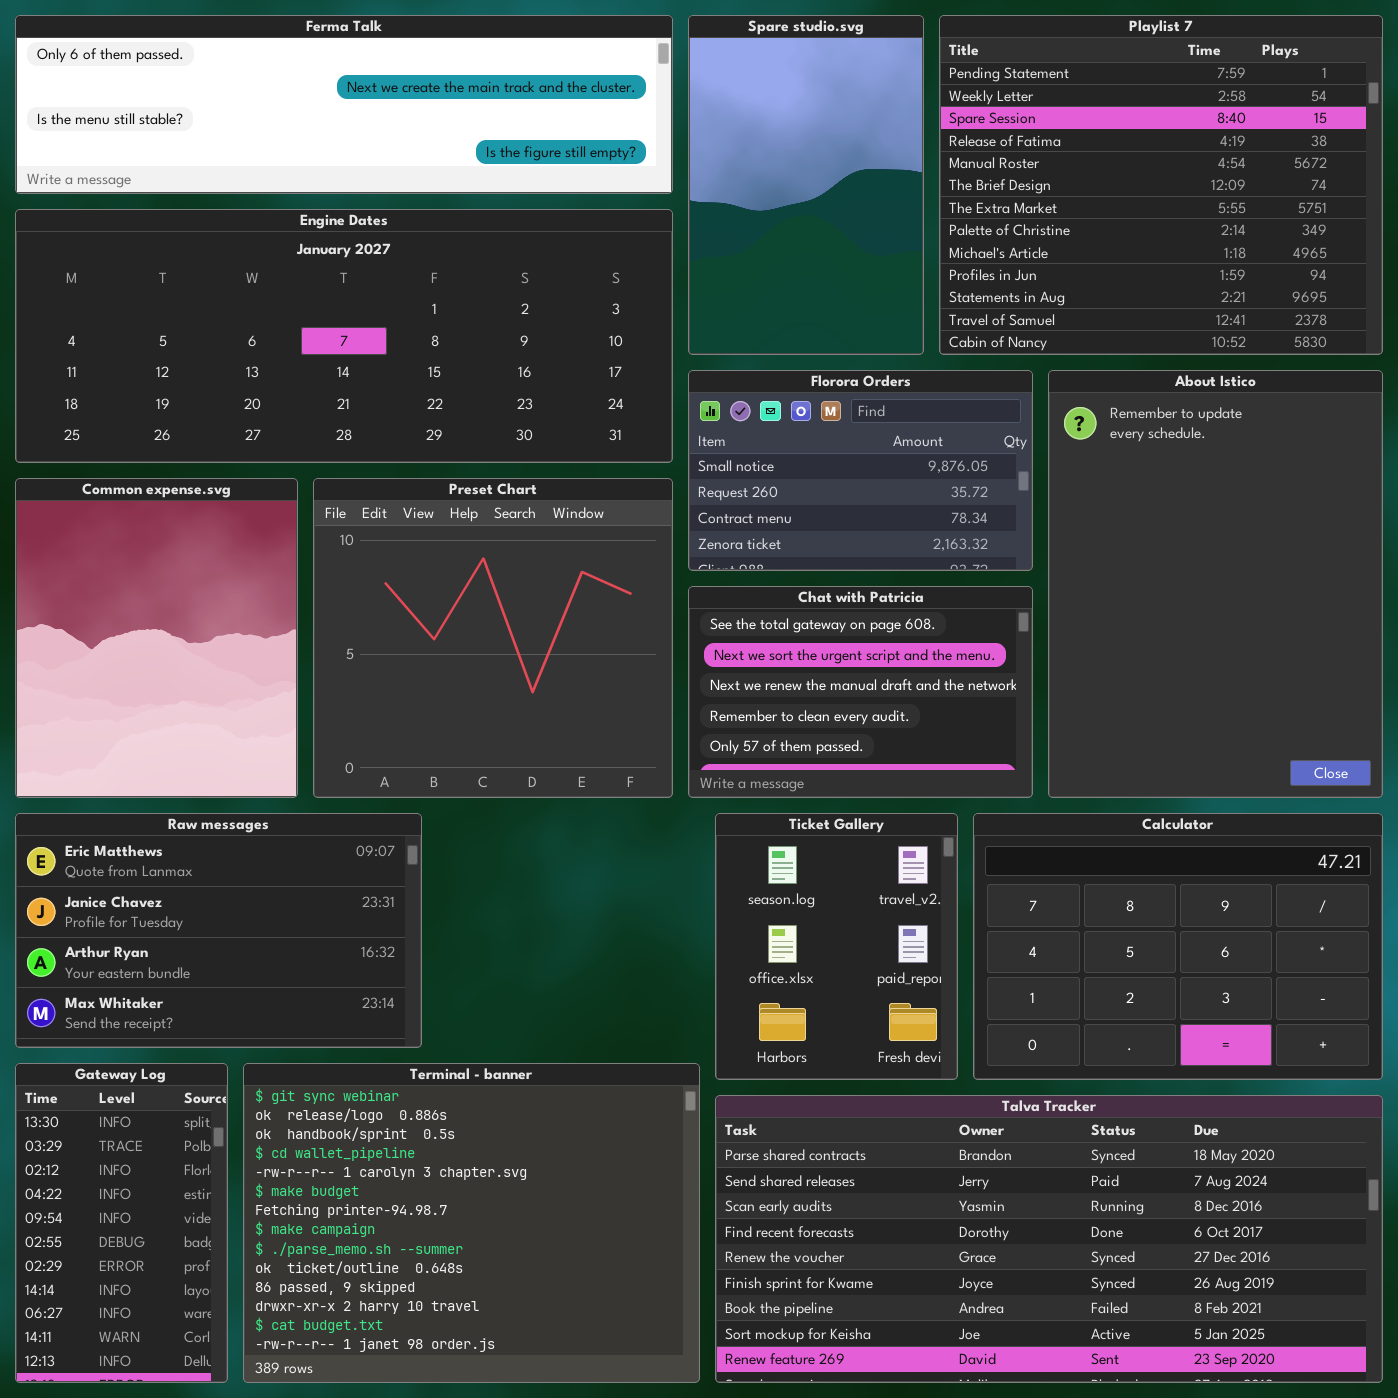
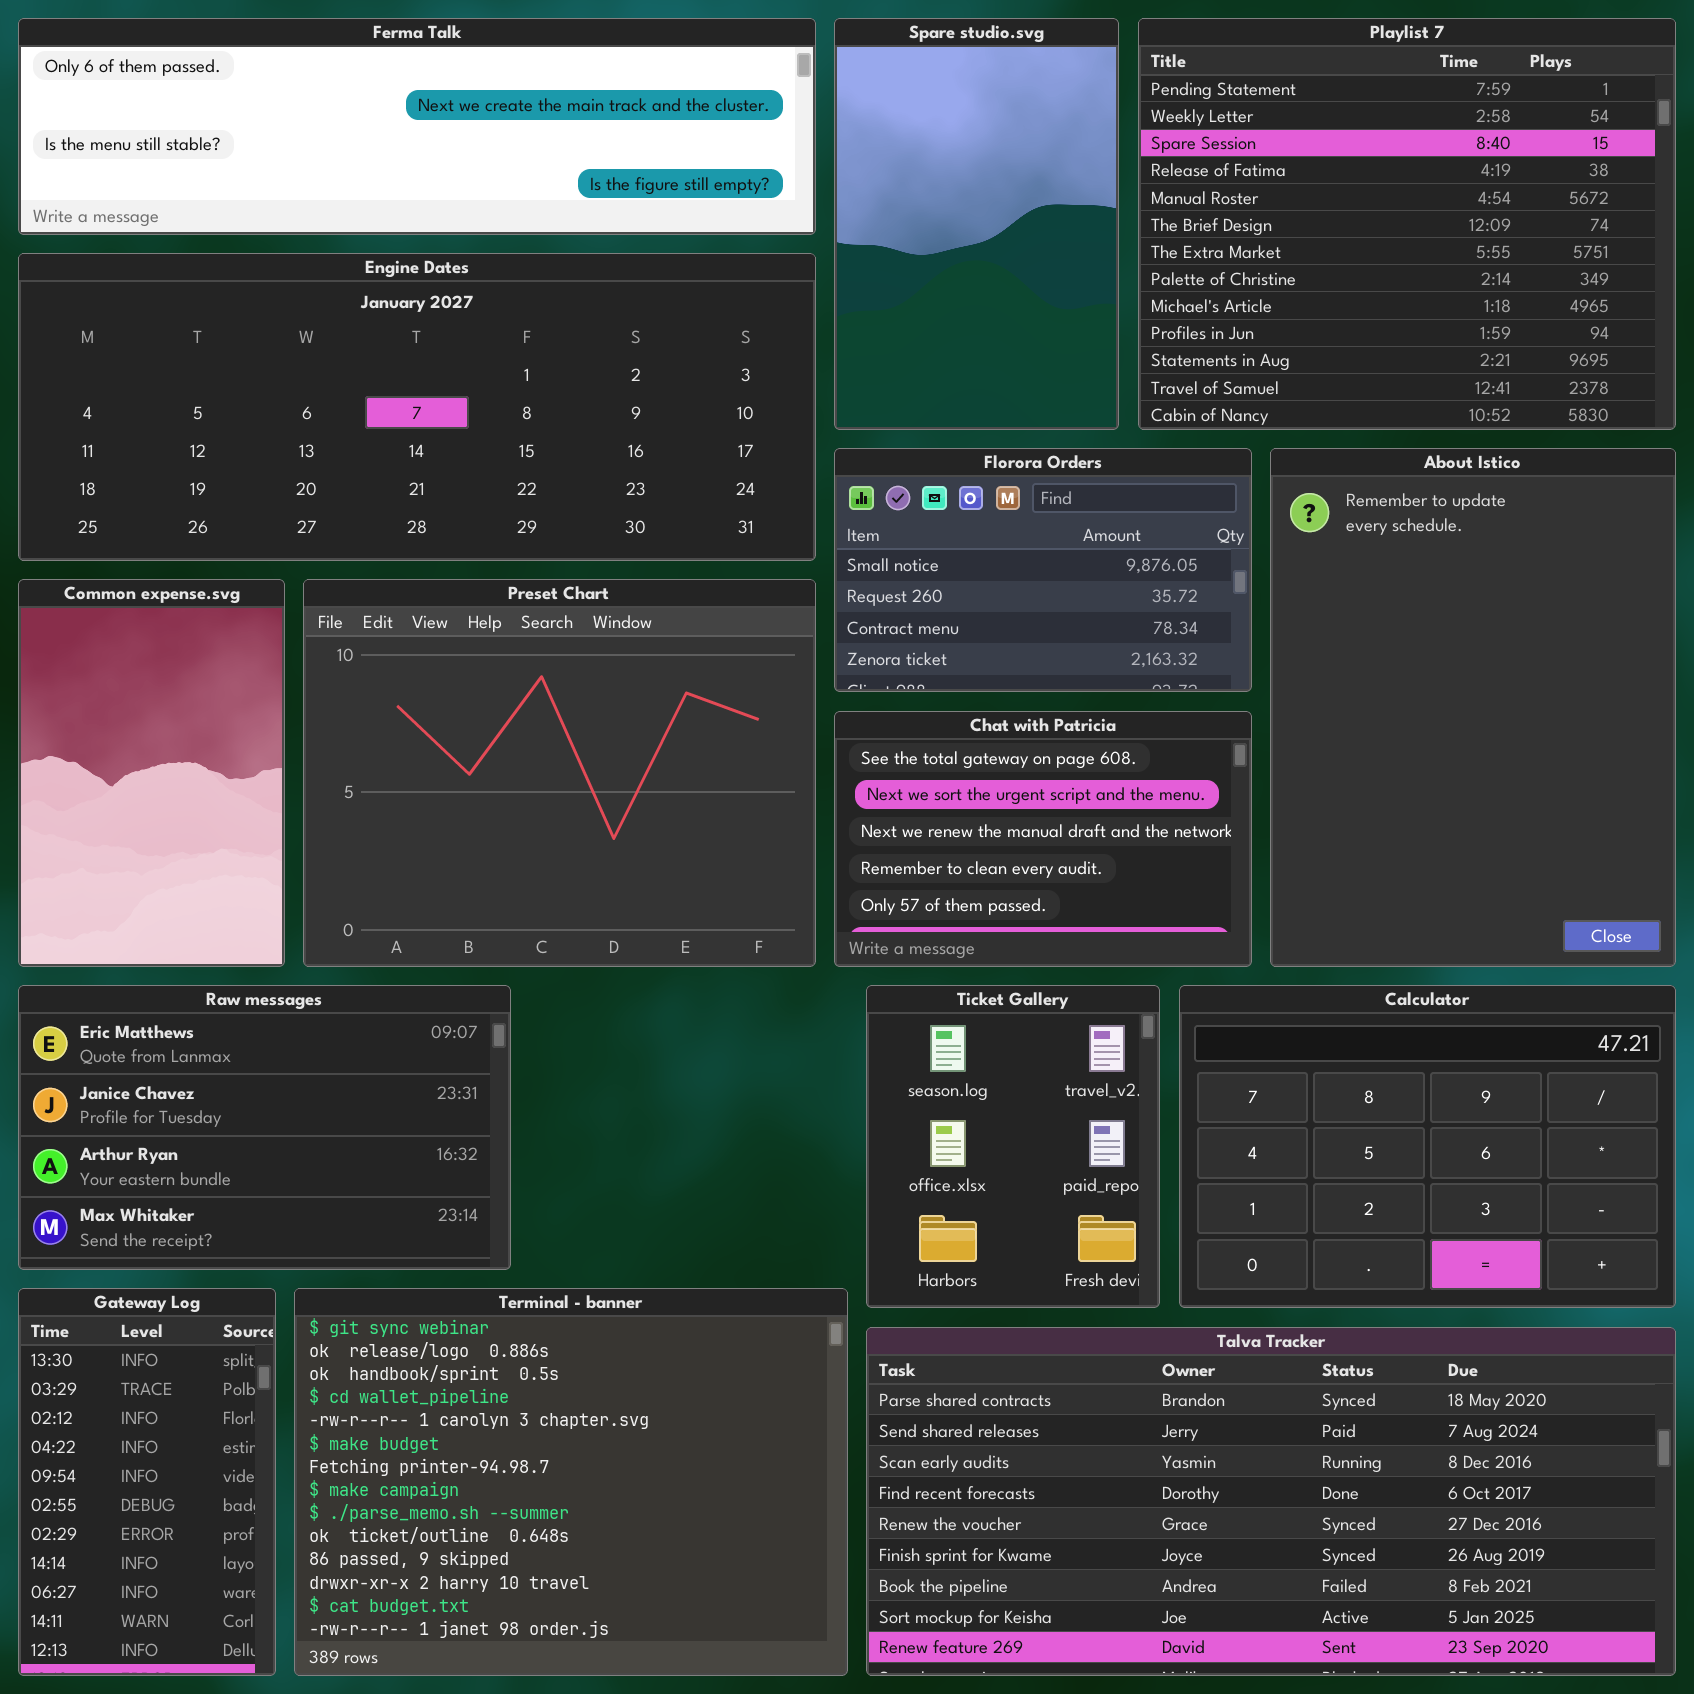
Common expense.svg: [15,478,298,798] -> [18,579,285,967], resized
Preset Chart: [313,478,673,798] -> [303,579,816,967], resized

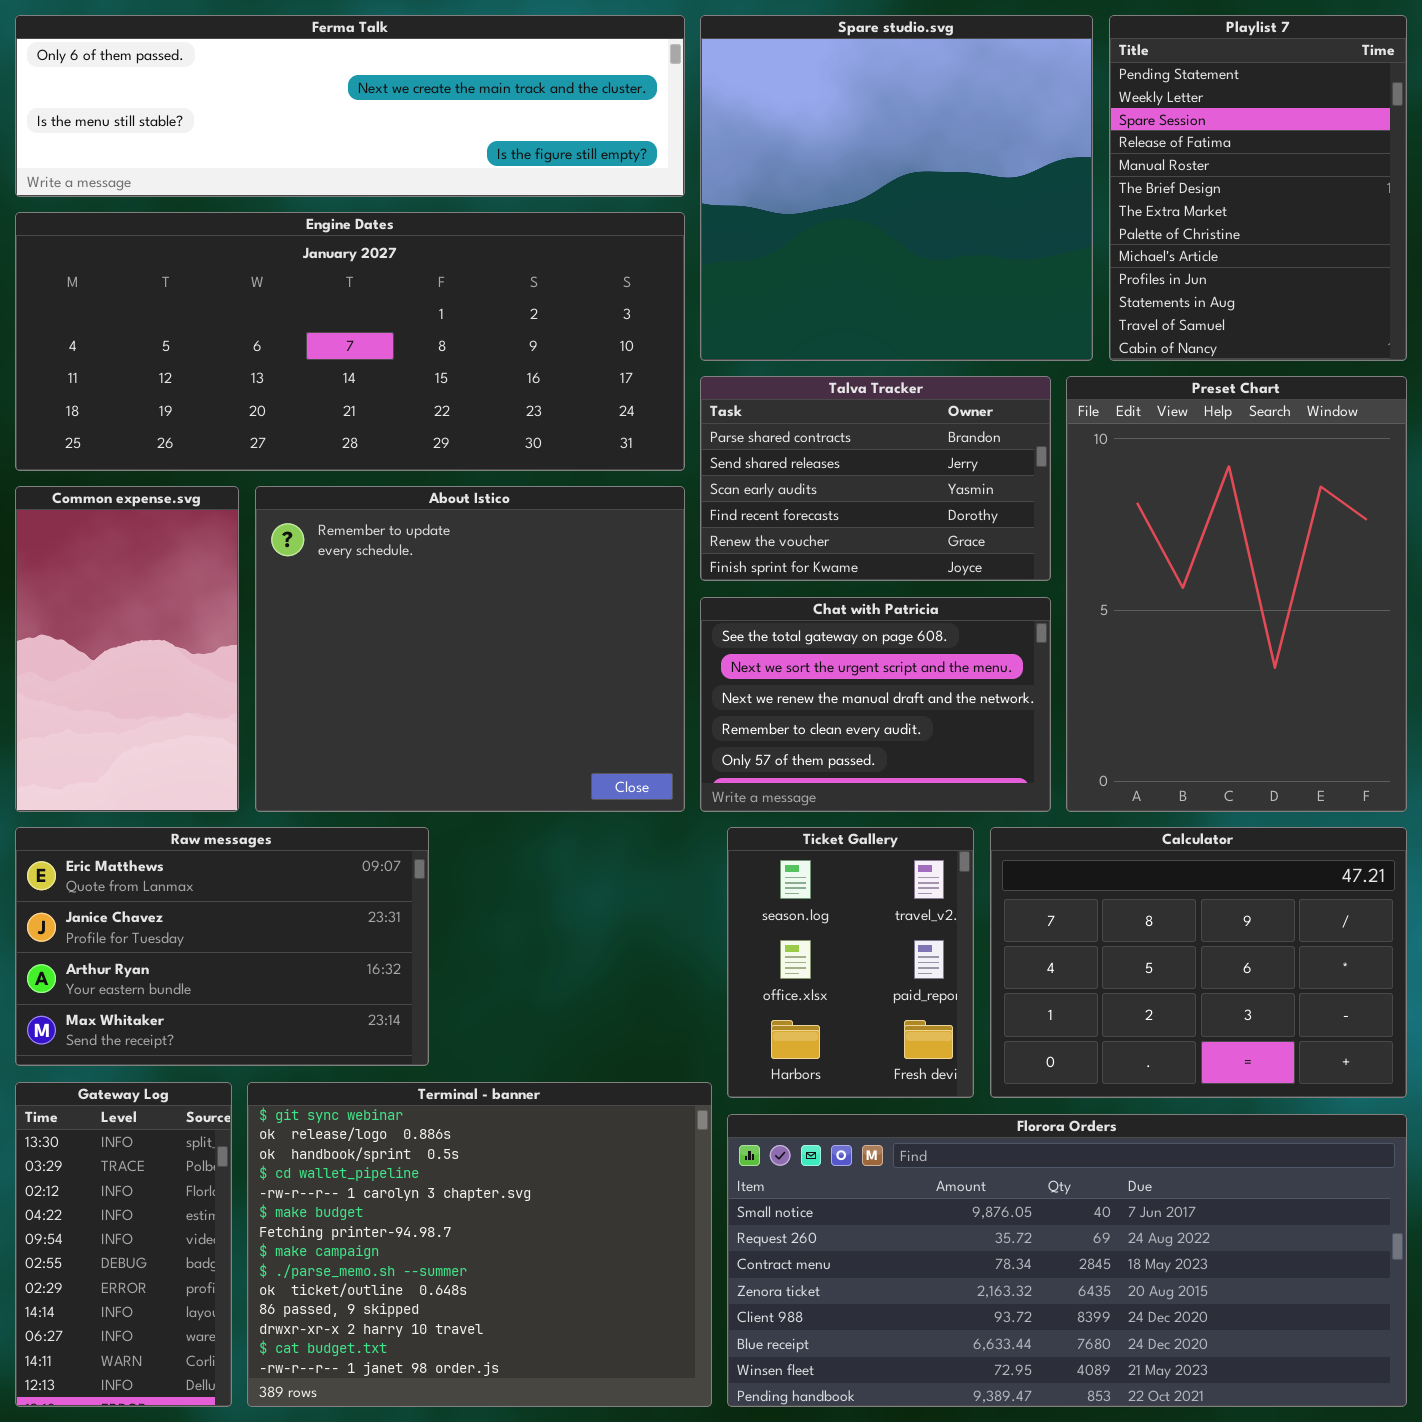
Spare studio.svg: [834,18,1119,430] -> [700,15,1093,361], resized
Playlist 7: [1138,18,1676,430] -> [1109,15,1407,361], resized
Florora Orders: [834,448,1252,692] -> [727,1114,1407,1407], moved, resized
About Istico: [1270,448,1676,967] -> [255,486,685,812], moved, resized
Preset Chart: [303,579,816,967] -> [1066,376,1407,812], moved, resized
Talva Tracker: [866,1327,1676,1676] -> [700,376,1051,581], moved, resized

